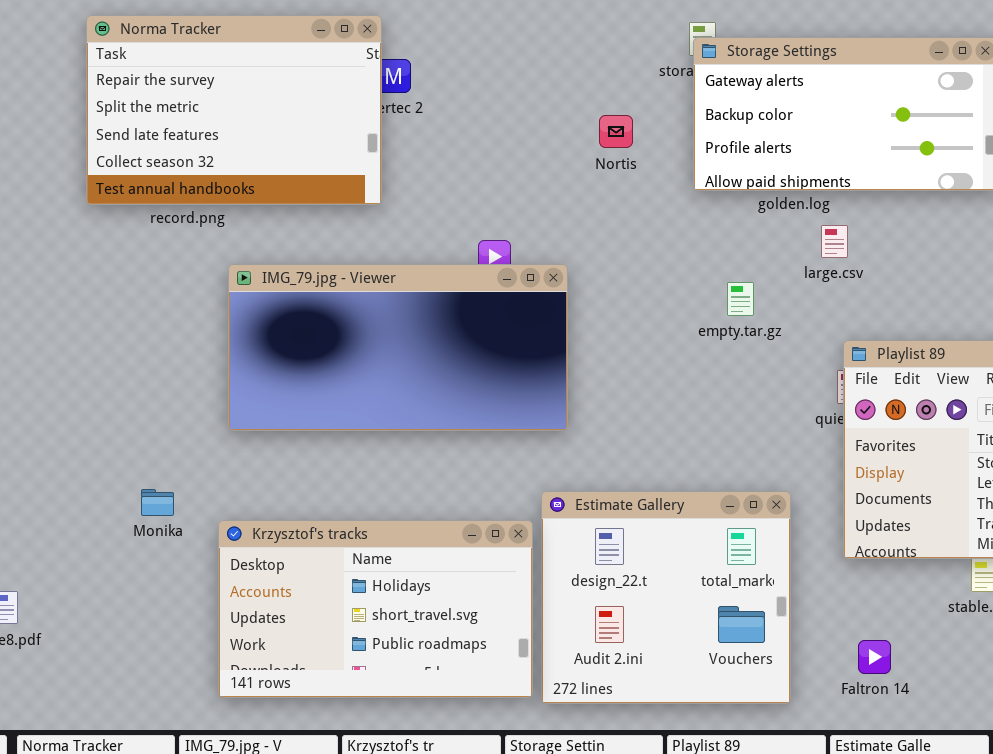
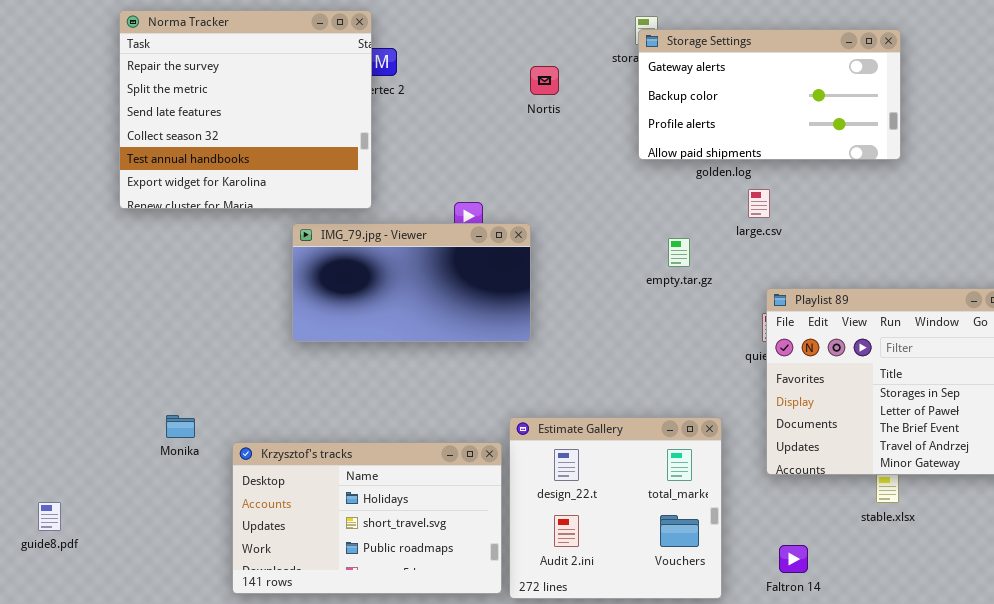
Norma Tracker: [86,15,382,205] -> [119,10,372,209], resized
Nortis: [599,115,633,148] -> [530,66,559,95], moved
IMG_79.jpg - Viewer: [228,264,568,431] -> [292,223,531,342], resized

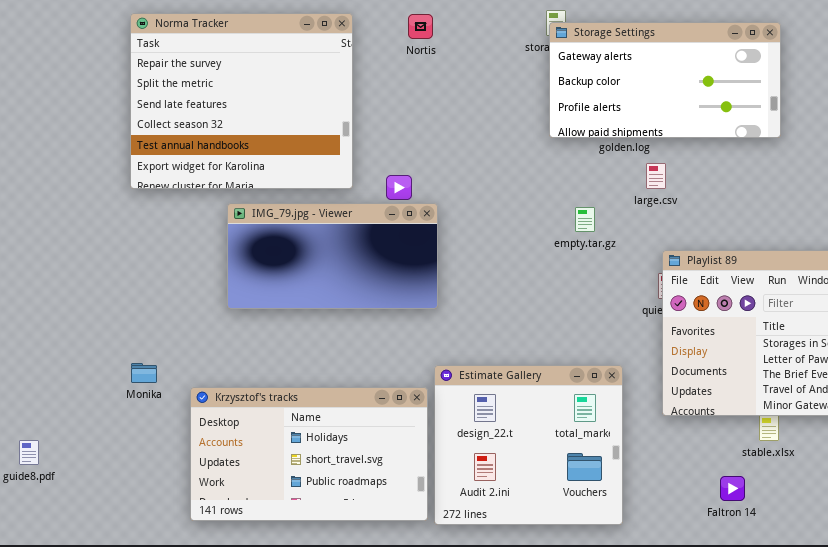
Norma Tracker: [119,10,372,209] -> [130,13,353,189], moved
Nortis: [530,66,559,95] -> [408,14,433,39], moved
IMG_79.jpg - Viewer: [292,223,531,342] -> [227,203,438,309], moved
Faltron 14: [779,545,808,573] -> [720,476,745,501], moved

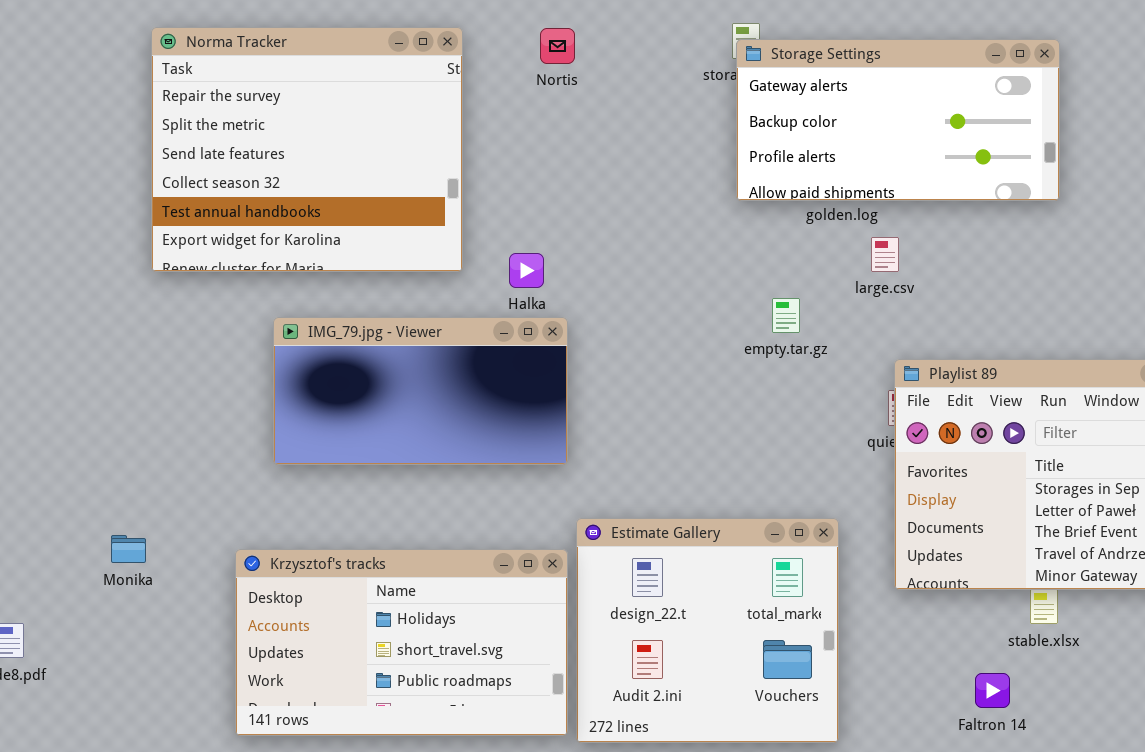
IMG_79.jpg - Viewer: [227,203,438,309] -> [273,317,568,465], moved
Monika: [131,363,157,383] -> [111,535,146,563], moved

